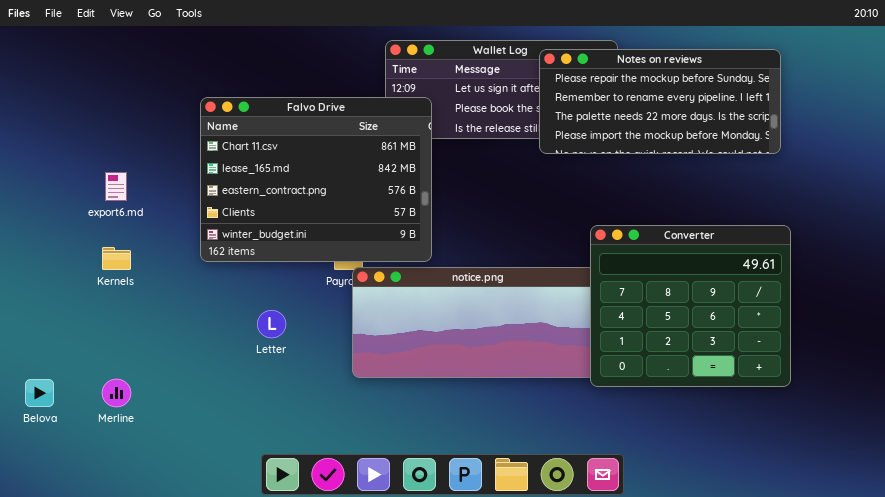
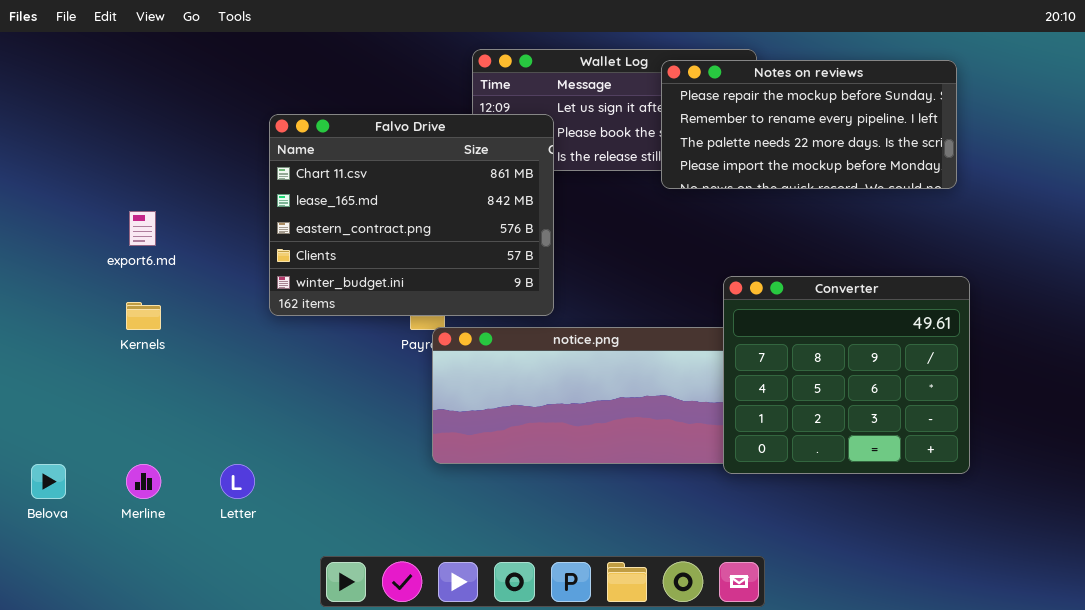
Falvo Drive: [200,97,432,262] -> [269,114,554,316], moved
Letter: [257,310,286,338] -> [220,464,255,499], moved

